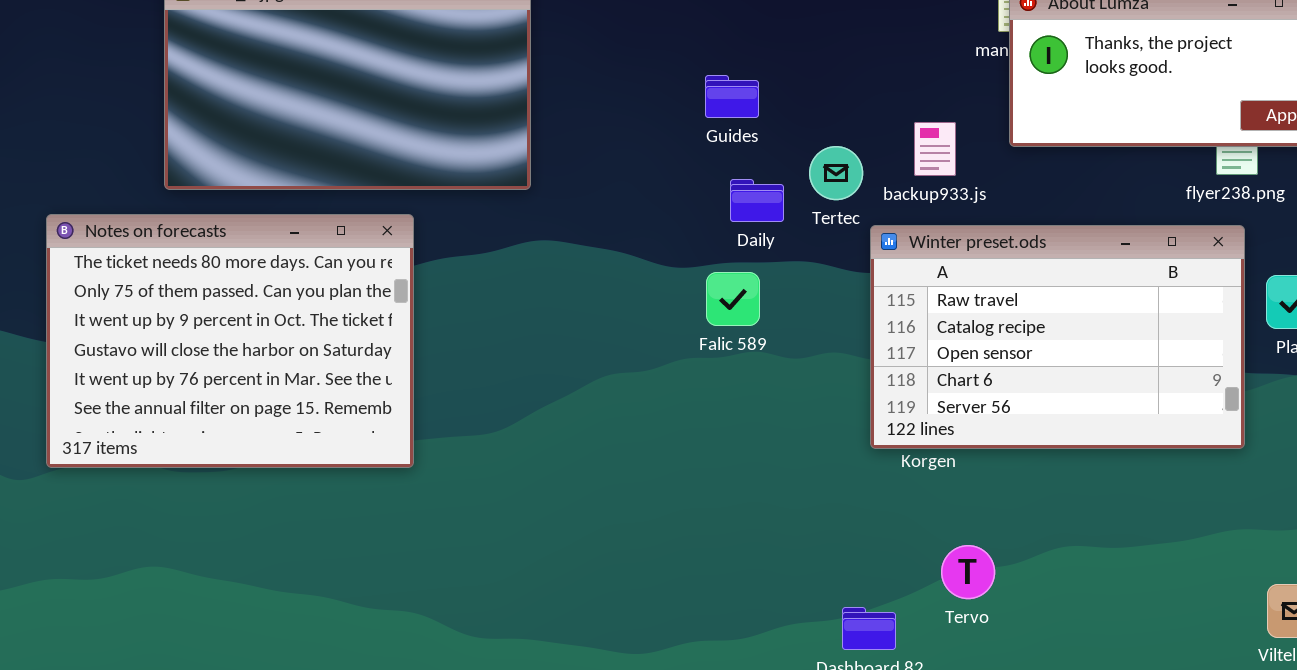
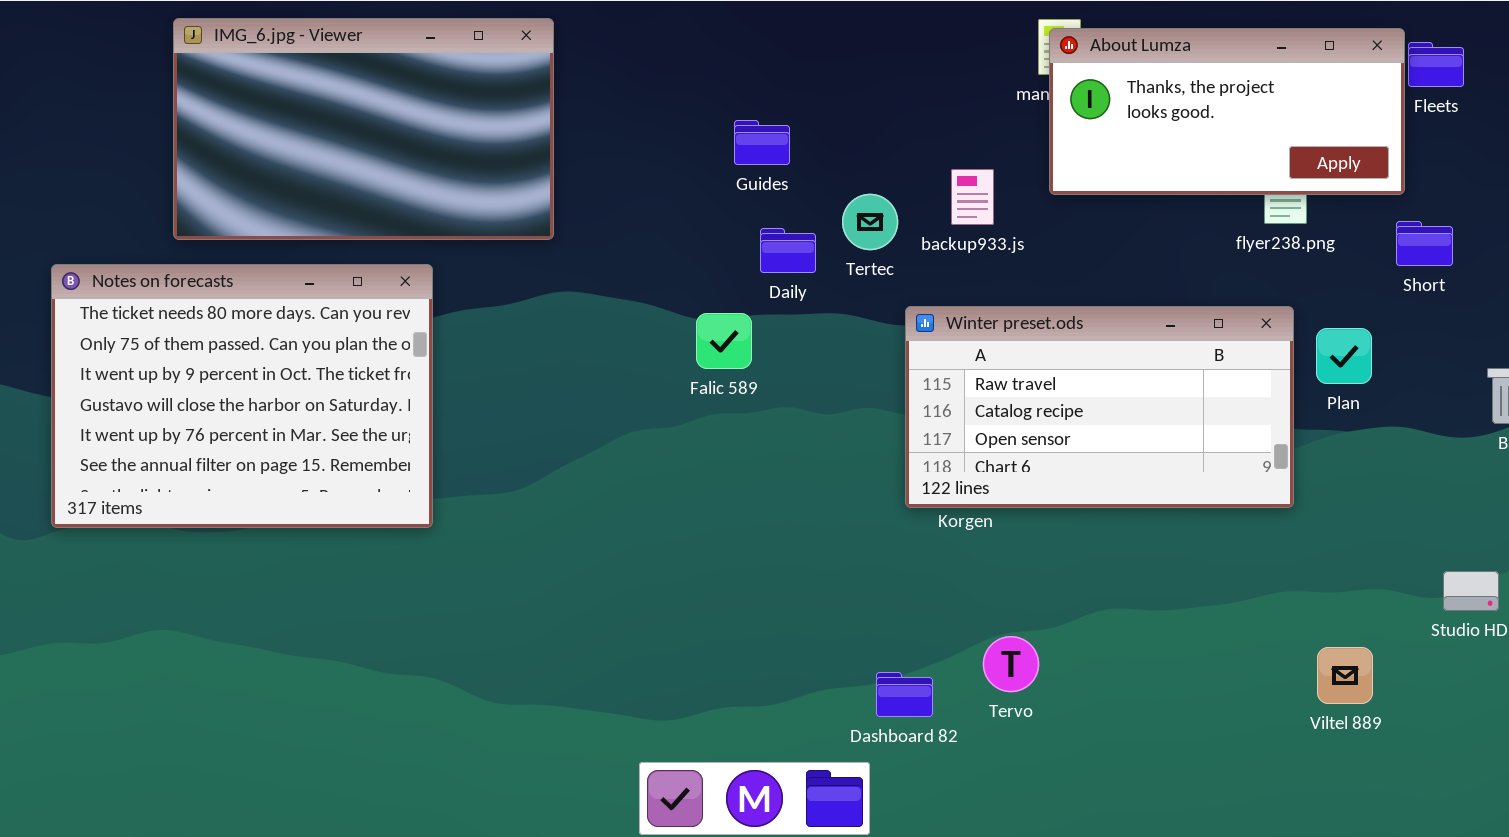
Winter preset.ods: [870,225,1245,449] -> [905,306,1294,508], resized
Falic 589: [706,272,760,326] -> [696,313,752,369], moved
Tervo: [941,545,995,599] -> [983,636,1039,692], moved

